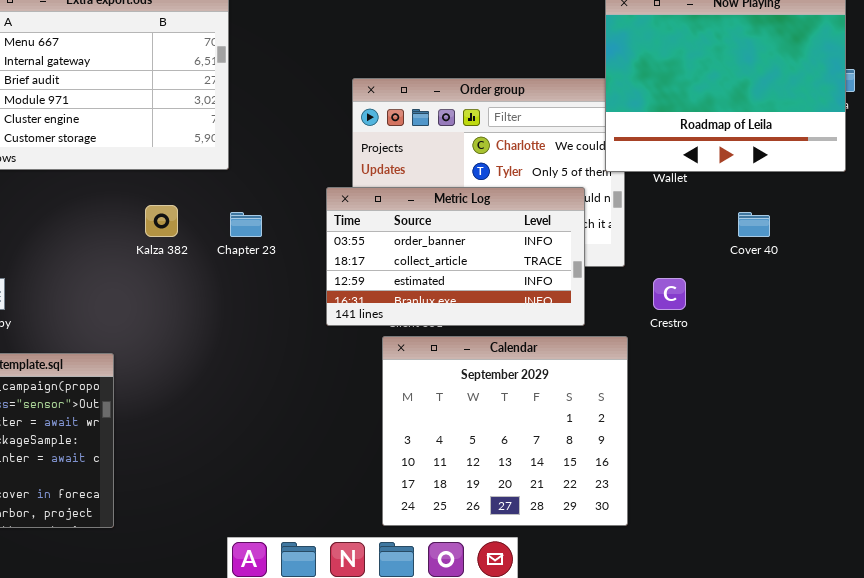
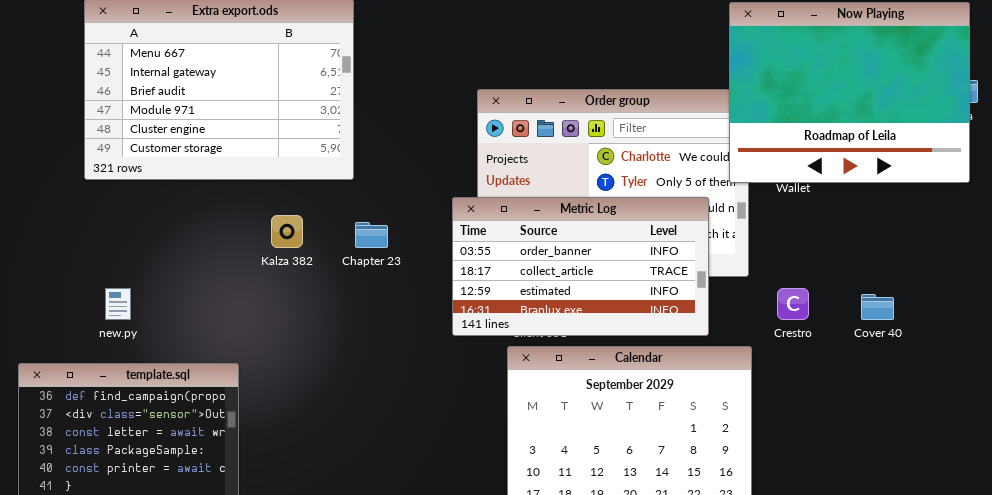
Cover 40: [738,212,770,237] -> [861,294,894,320], moved

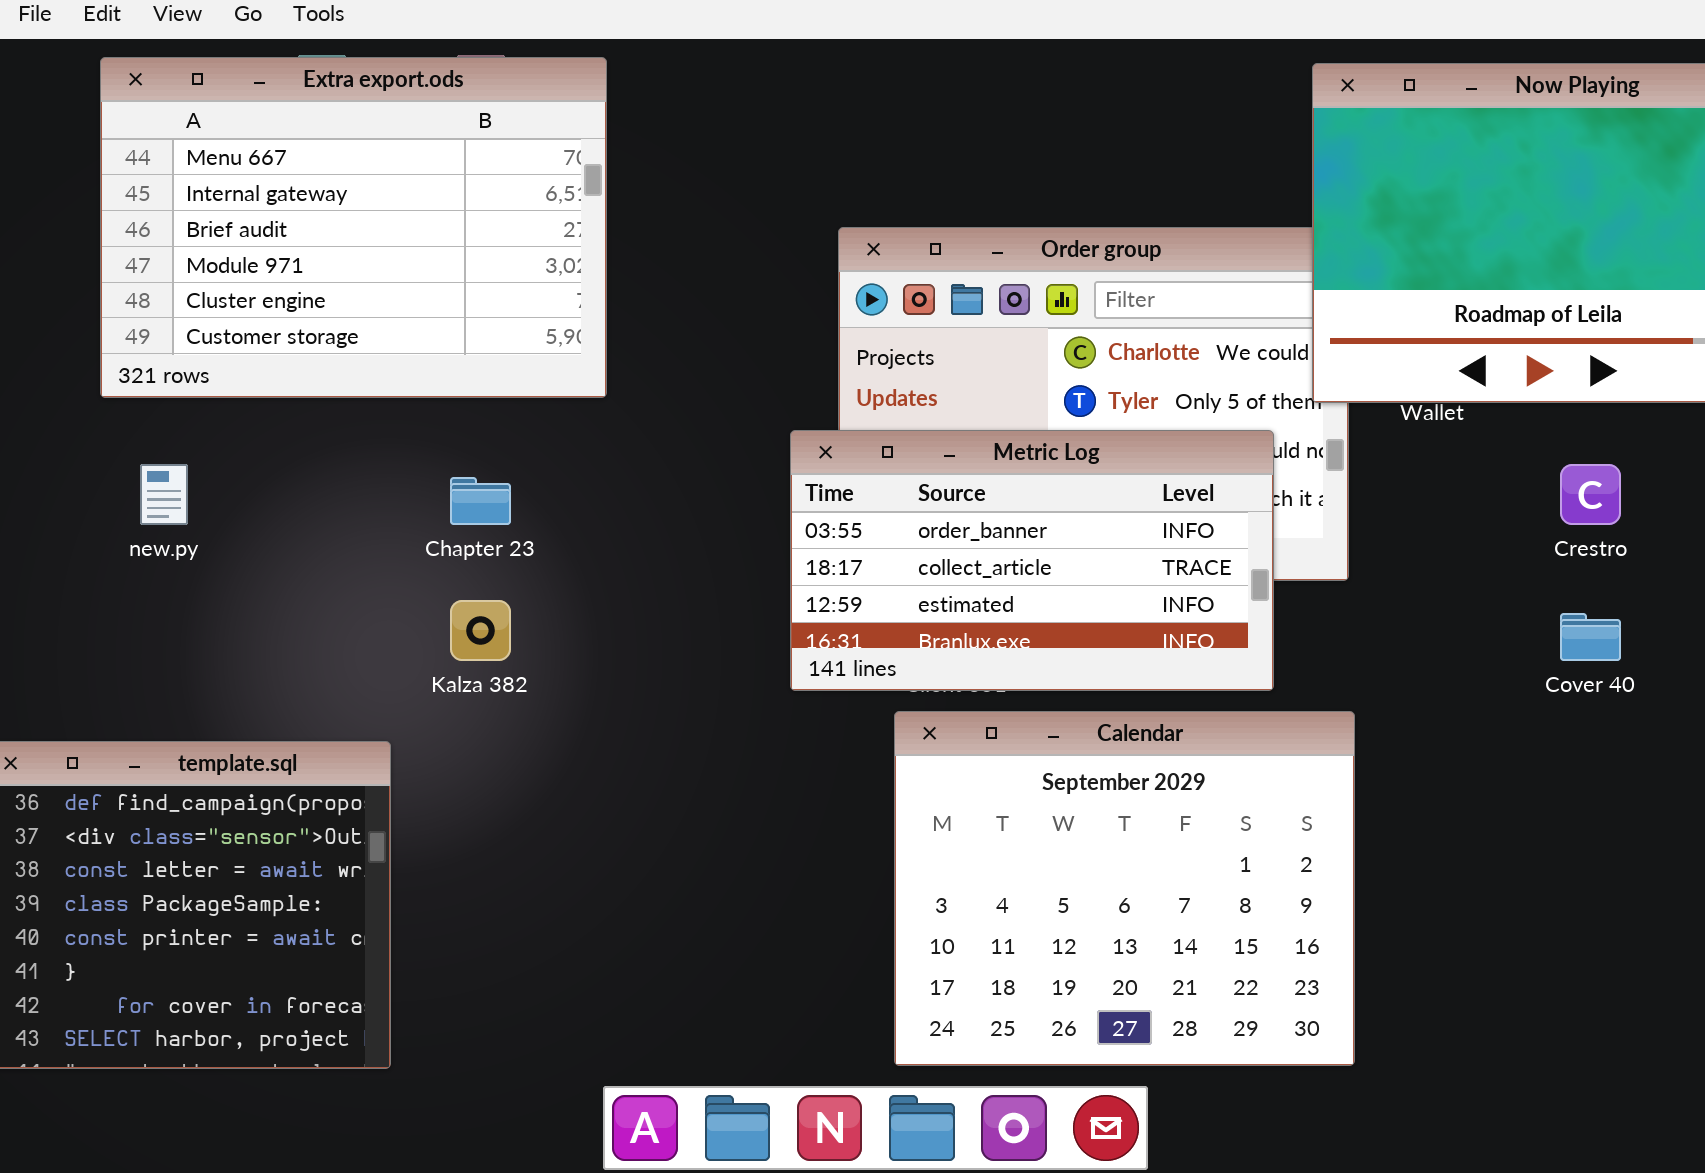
Kalza 382: [271,215,303,248] -> [450,600,511,661], moved
Chapter 23: [355,222,388,248] -> [450,477,511,525], moved
new.py: [105,288,131,320] -> [140,464,188,525], moved
Crestro: [777,288,809,320] -> [1560,464,1621,525], moved

